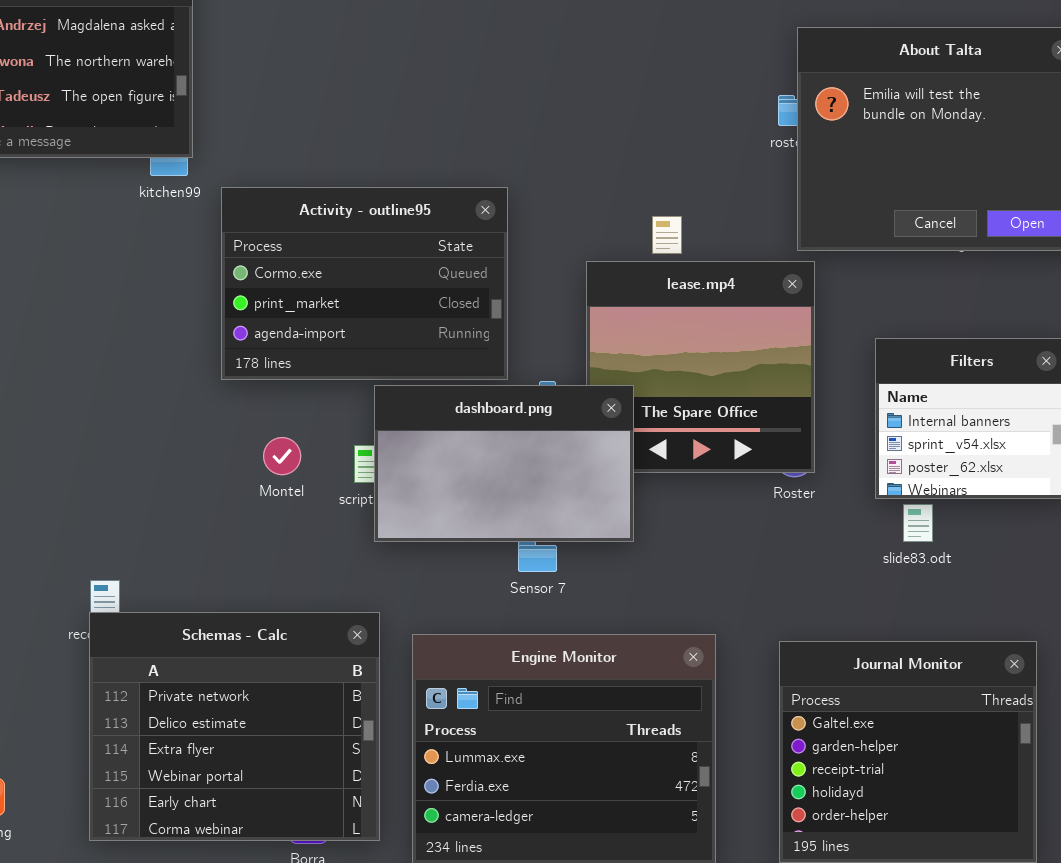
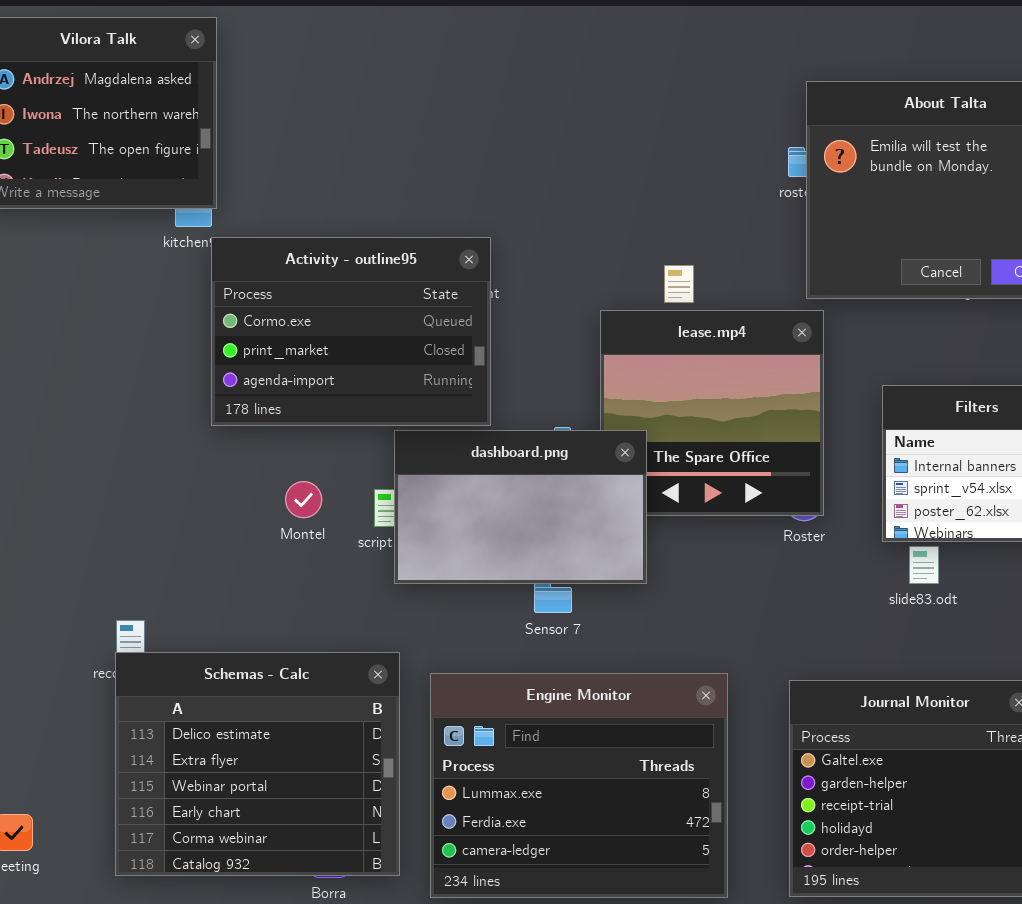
Activity - outline95: [221,187,508,380] -> [211,237,491,426], moved
Schemas - Calc: [89,612,380,841] -> [115,652,400,876], scrolled down 1 row

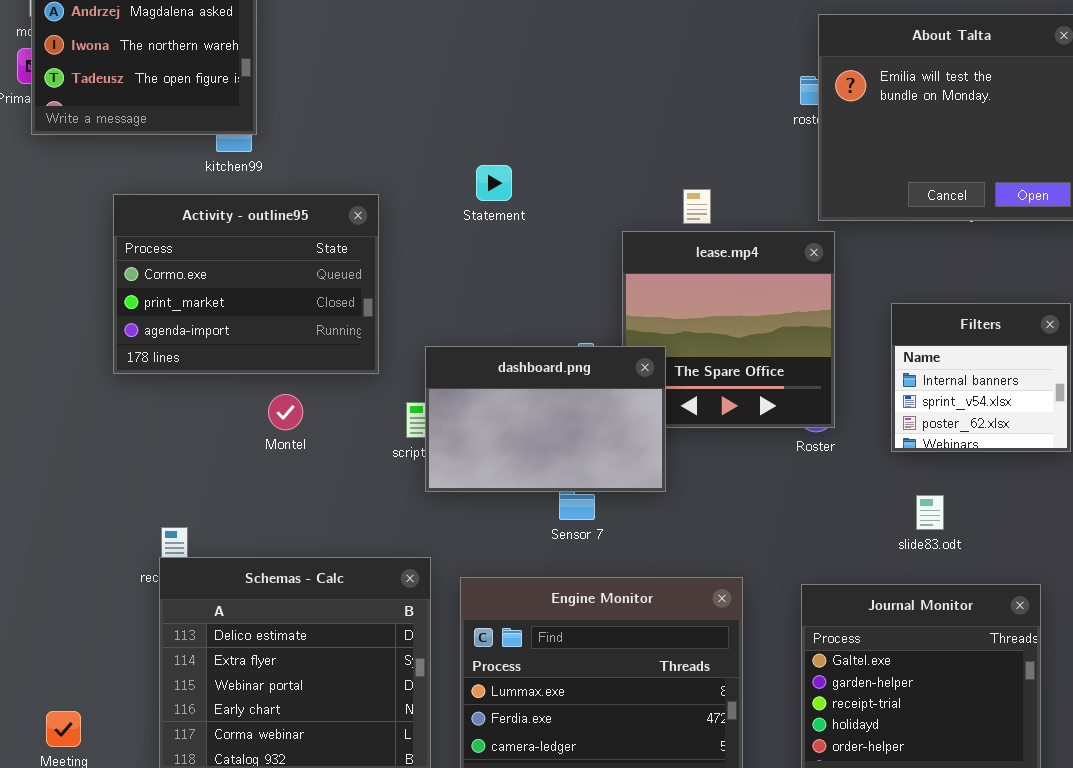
Activity - outline95: [211,237,491,426] -> [113,194,379,374], moved
Montel: [285,481,322,518] -> [268,394,303,430], moved
slide83.odt: [909,546,939,584] -> [916,495,944,530], moved

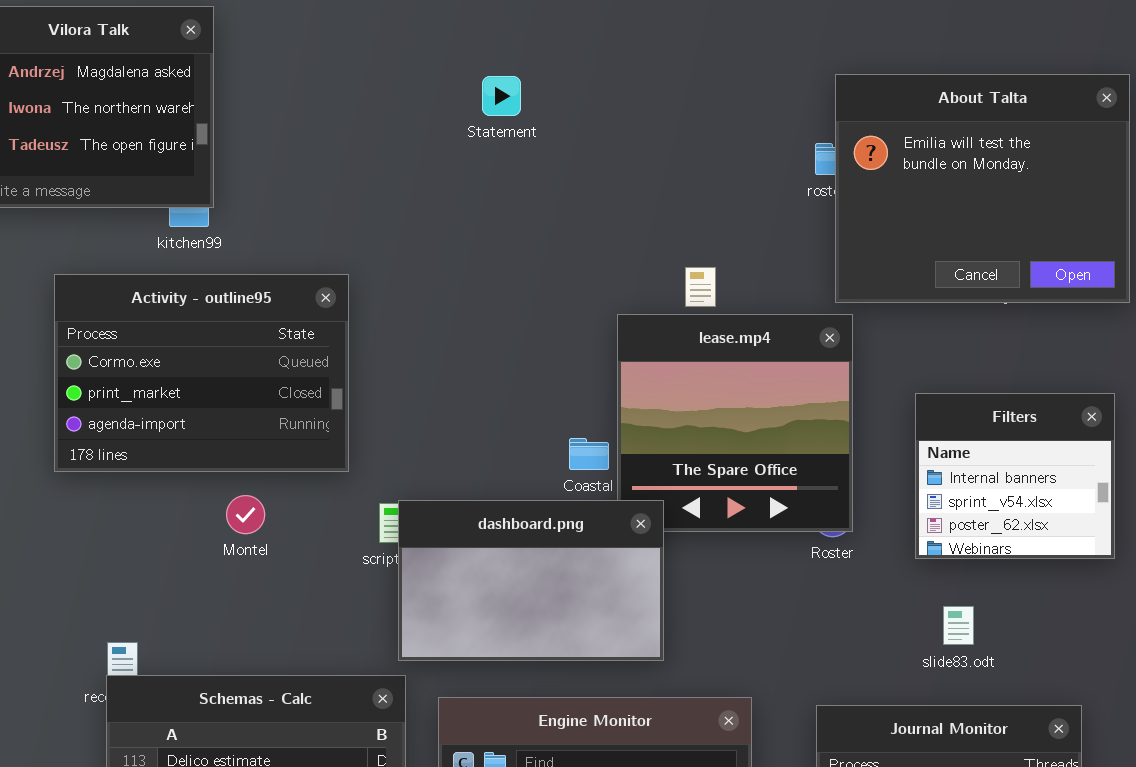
Statement: [476,165,512,201] -> [482,76,521,116], moved
dashboard.png: [425,346,666,492] -> [398,500,664,661], moved

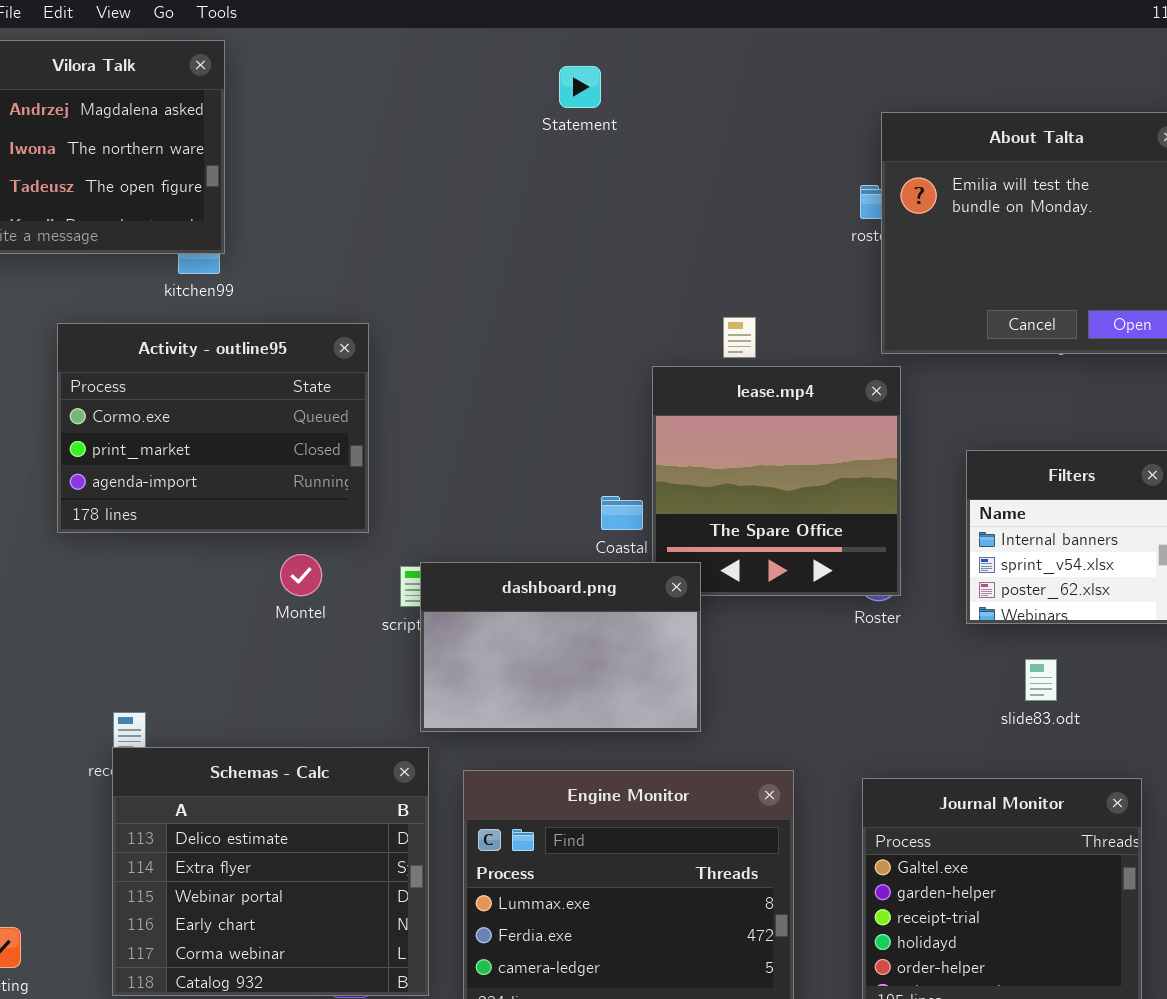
Statement: [482,76,521,116] -> [559,66,601,108], moved
Montel: [226,495,265,534] -> [280,554,322,596], moved
slide83.odt: [943,606,974,645] -> [1025,659,1057,701], moved

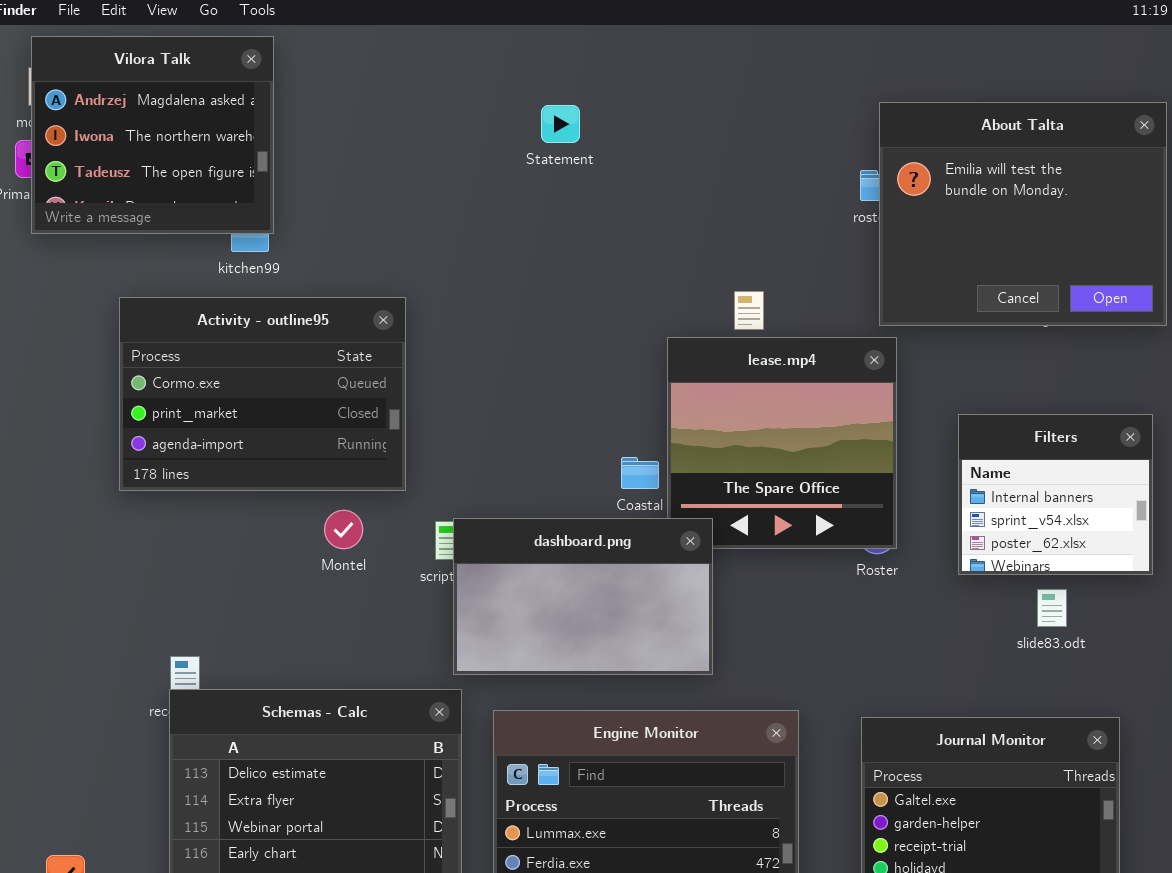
Statement: [559,66,601,108] -> [541,105,580,143], moved
slide83.odt: [1025,659,1057,701] -> [1037,589,1067,627], moved

